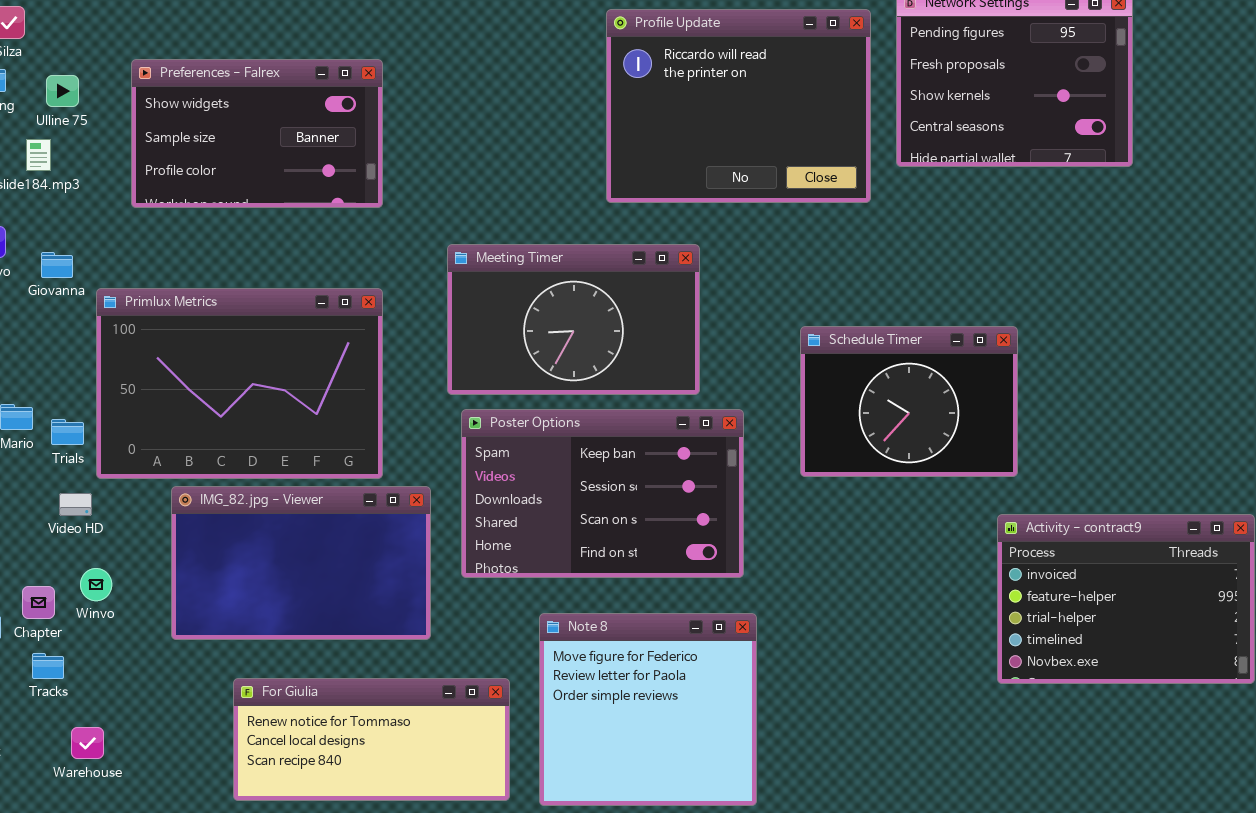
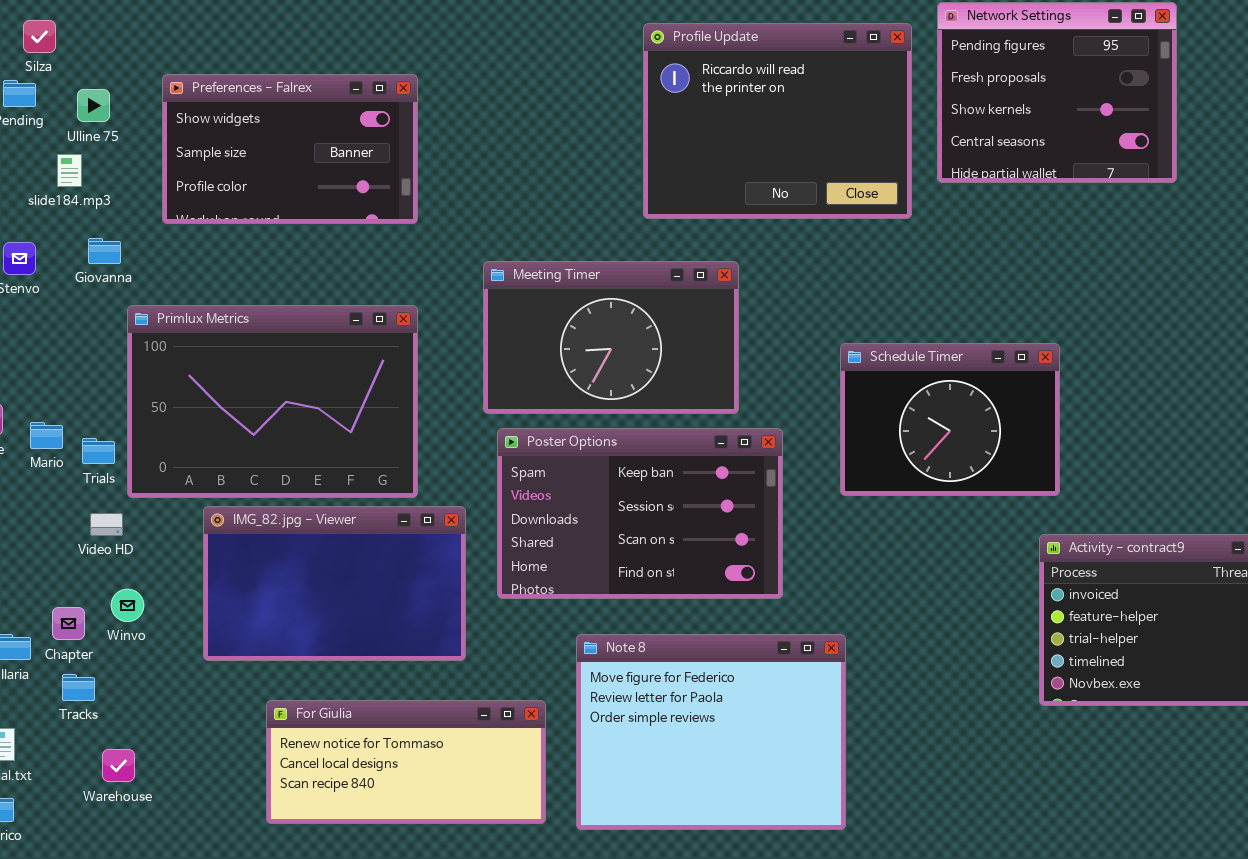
Giovanna: [41,252,73,278] -> [88,238,121,264], moved
Note 8: [539,613,757,806] -> [576,634,846,830], resized

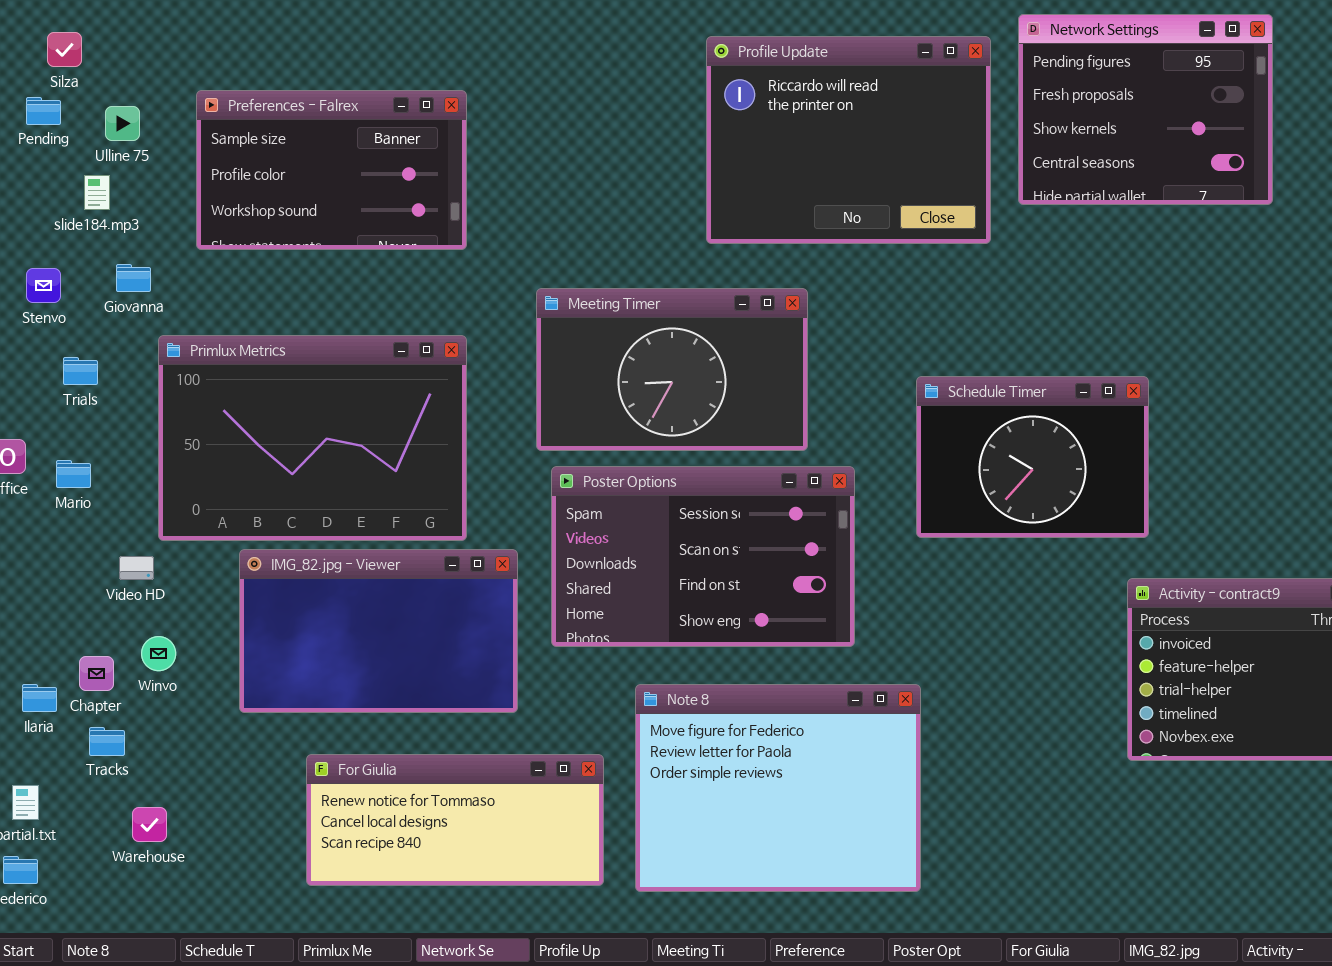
Preferences - Falrex: [162,74,418,224] -> [196,90,467,250], scrolled down 1 row
Poster Options: [497,428,783,599] -> [551,466,855,647], scrolled down 1 row
Trials: [82,438,115,464] -> [63,357,98,385], moved

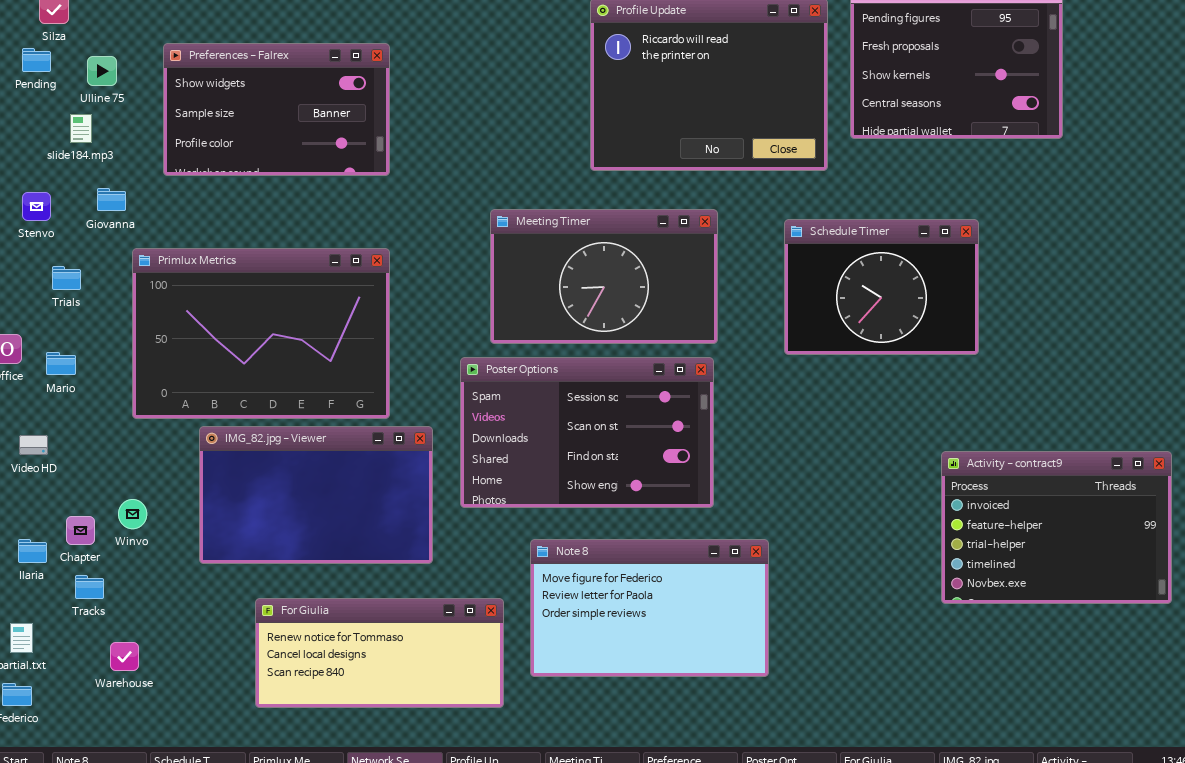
Preferences - Falrex: [196,90,467,250] -> [163,43,390,176], scrolled up 1 row
Meeting Timer: [536,288,808,451] -> [490,209,718,344], moved
Schedule Timer: [916,376,1149,538] -> [784,219,979,355], moved
Video HD: [119,556,154,580] -> [19,435,48,455], moved
Note 8: [635,684,921,892] -> [530,539,769,677], resized

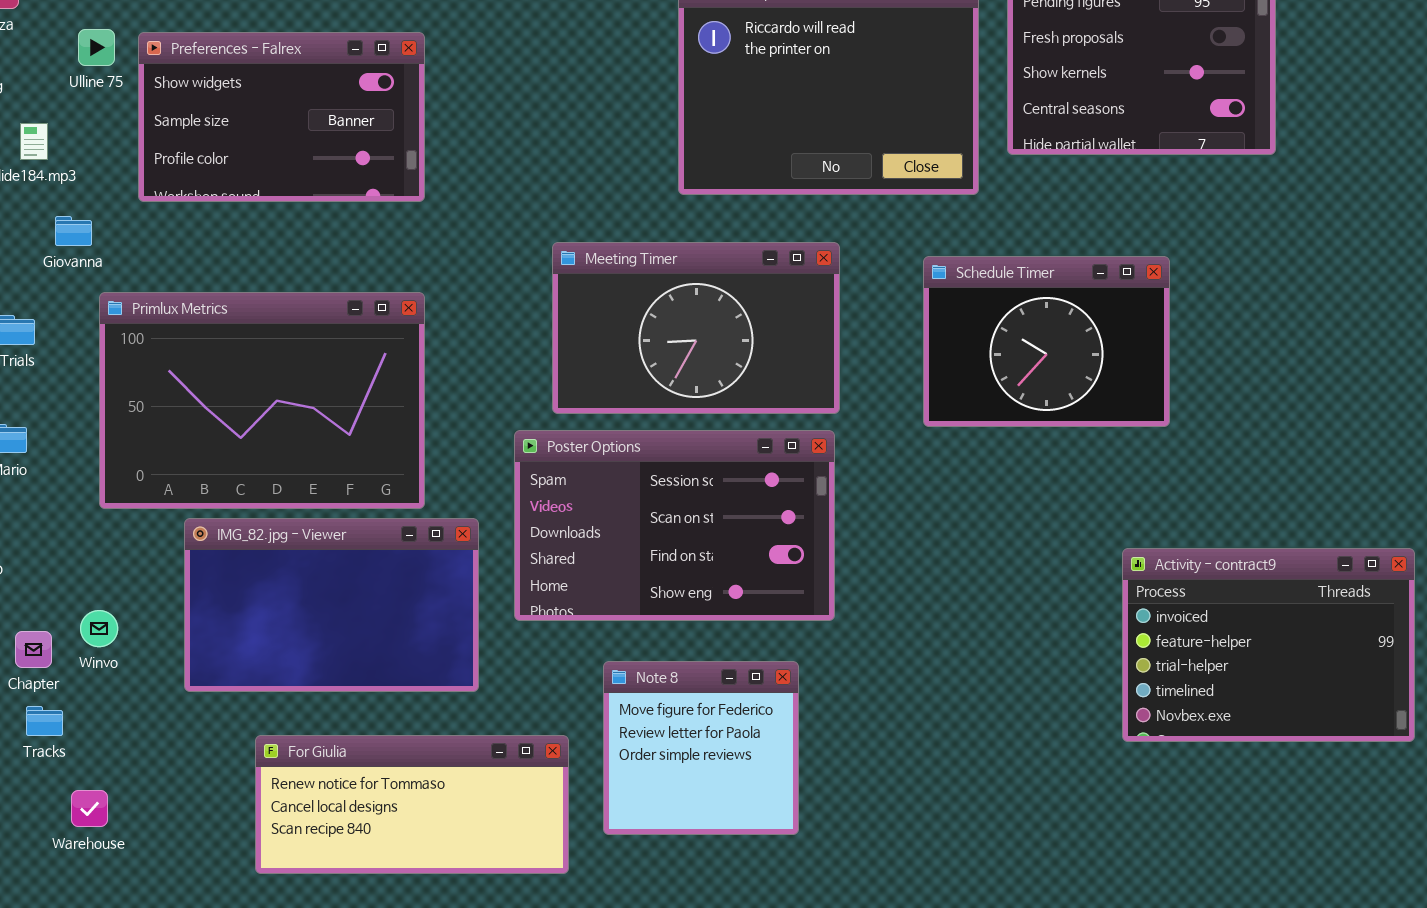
Ulline 75: [87,56,117,86] -> [78,29,115,66], moved
Note 8: [530,539,769,677] -> [603,661,799,835], resized

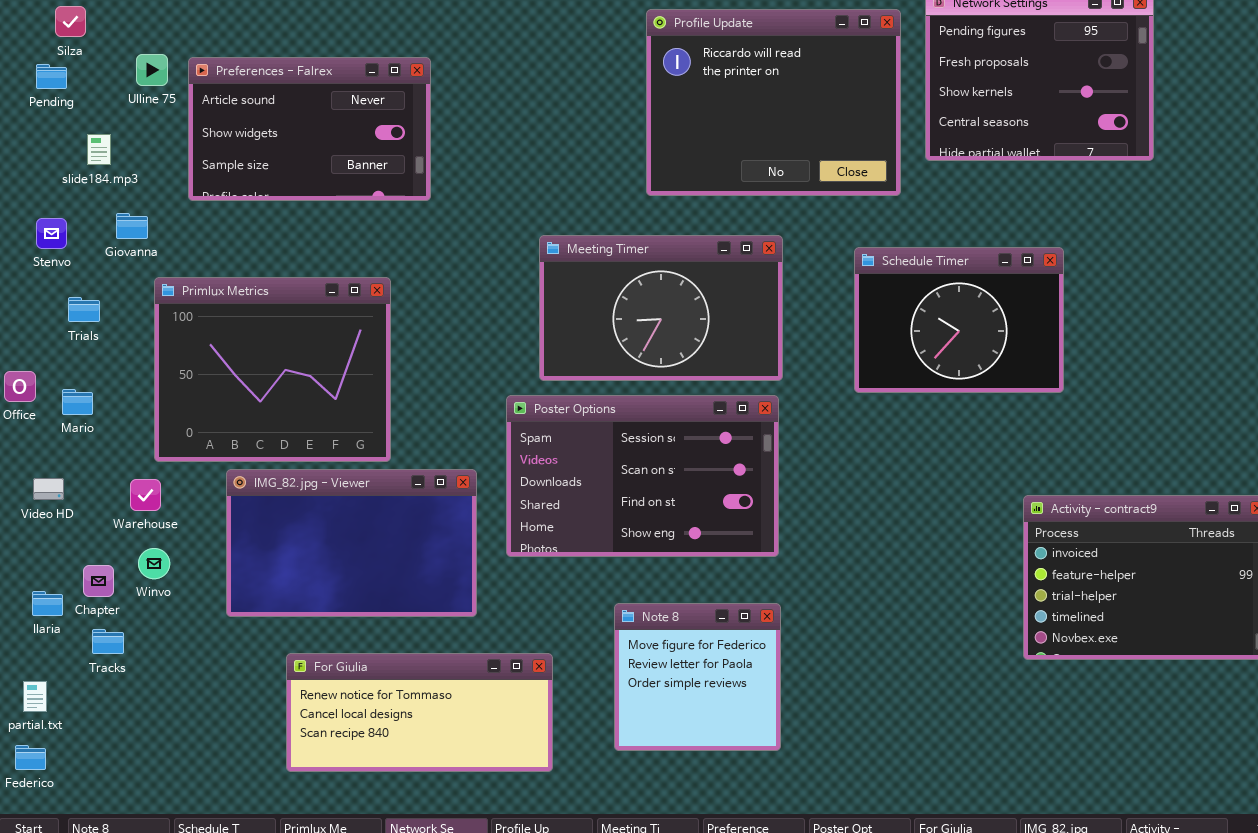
Preferences - Falrex: [138,32,425,202] -> [188,57,431,201], scrolled up 1 row
Primlux Metrics: [99,292,425,509] -> [154,277,391,462], resized
Note 8: [603,661,799,835] -> [614,603,781,751], moved
Warehouse: [71,790,108,827] -> [130,479,161,511], moved

